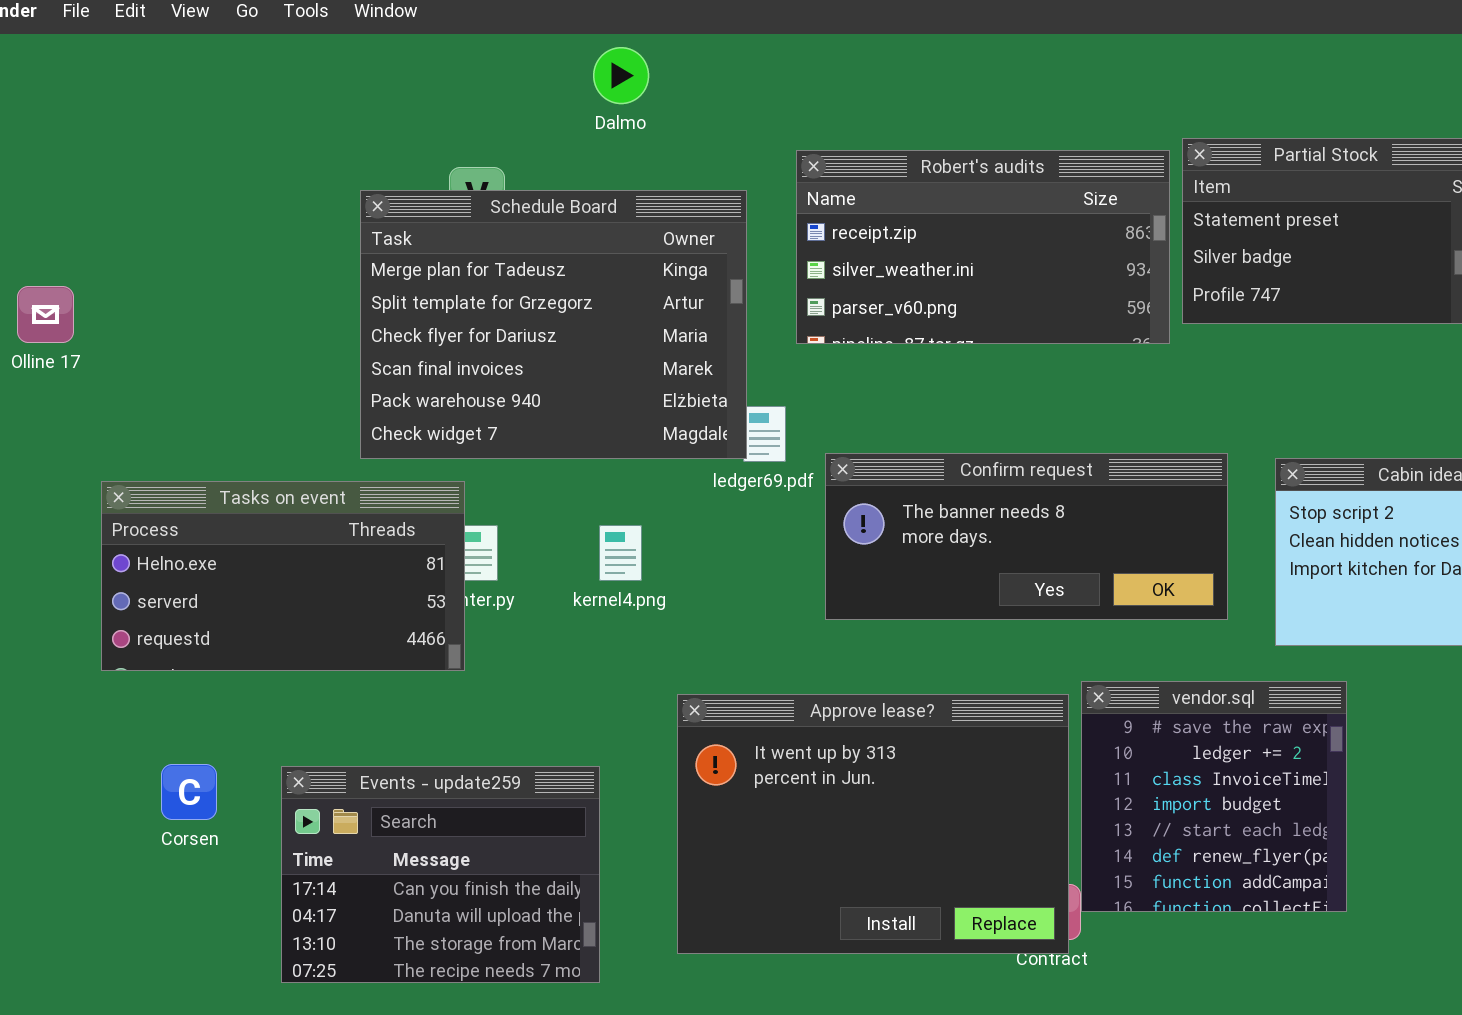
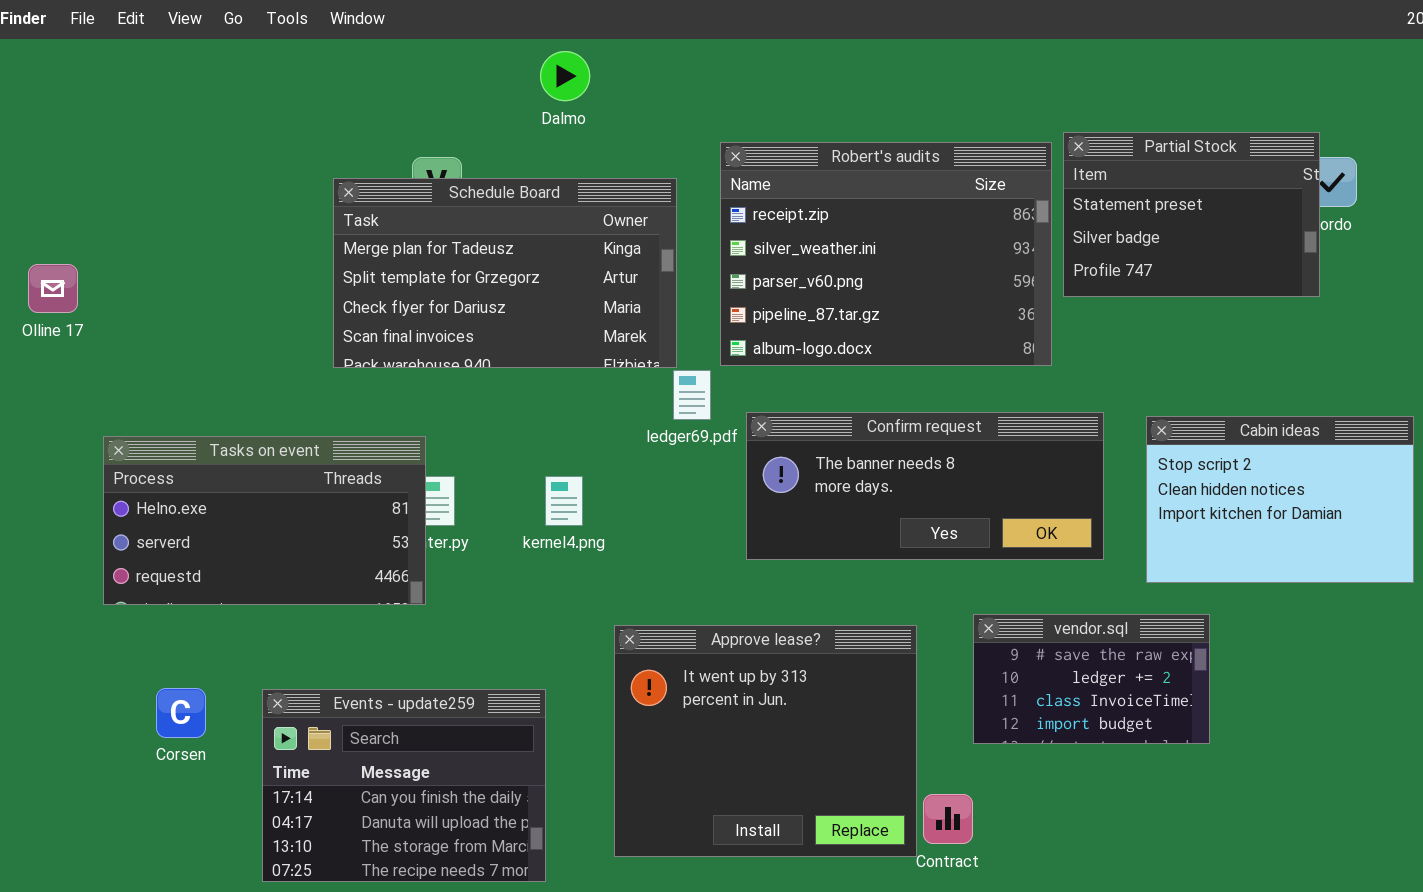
Robert's audits: [796,150,1170,344] -> [720,142,1052,366], resized
Schedule Board: [360,190,747,459] -> [333,178,677,368], resized
vendor.sql: [1081,681,1347,912] -> [973,614,1210,744], resized
Approve lease?: [677,694,1069,954] -> [614,625,917,857], resized

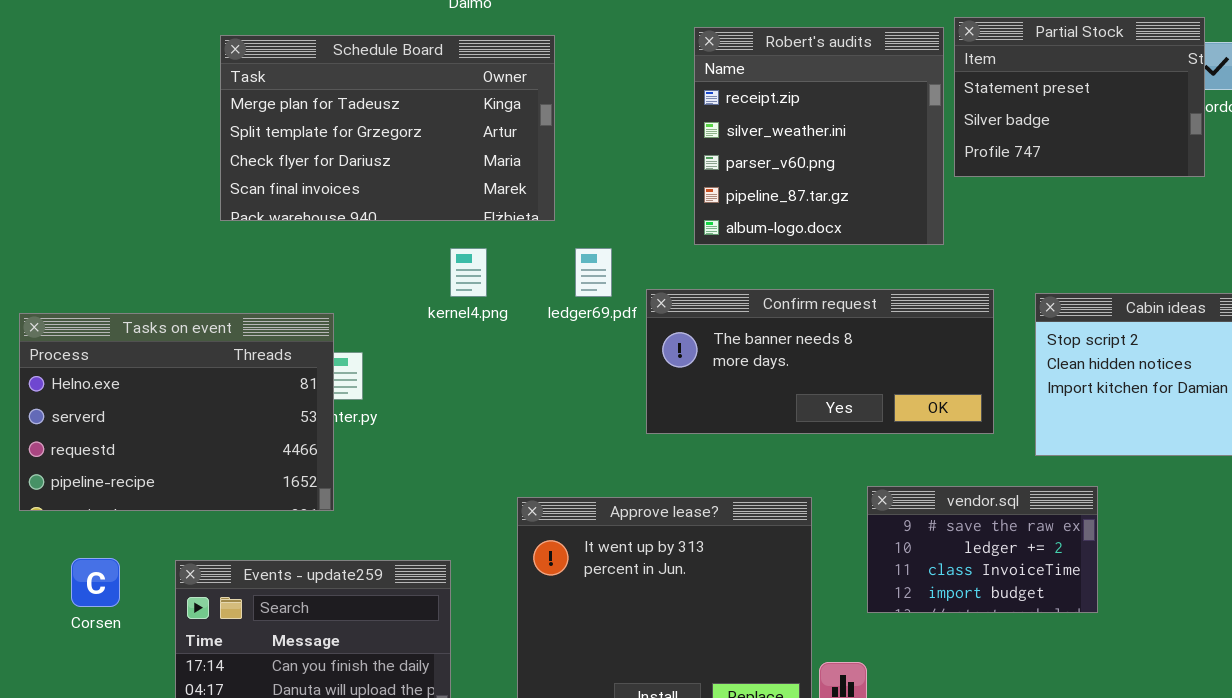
Robert's audits: [720,142,1052,366] -> [694,27,944,245], resized
Schedule Board: [333,178,677,368] -> [220,35,555,221], moved
Tasks on event: [103,436,426,605] -> [19,313,334,511], resized
kernel4.png: [545,476,583,526] -> [450,248,487,297], moved

